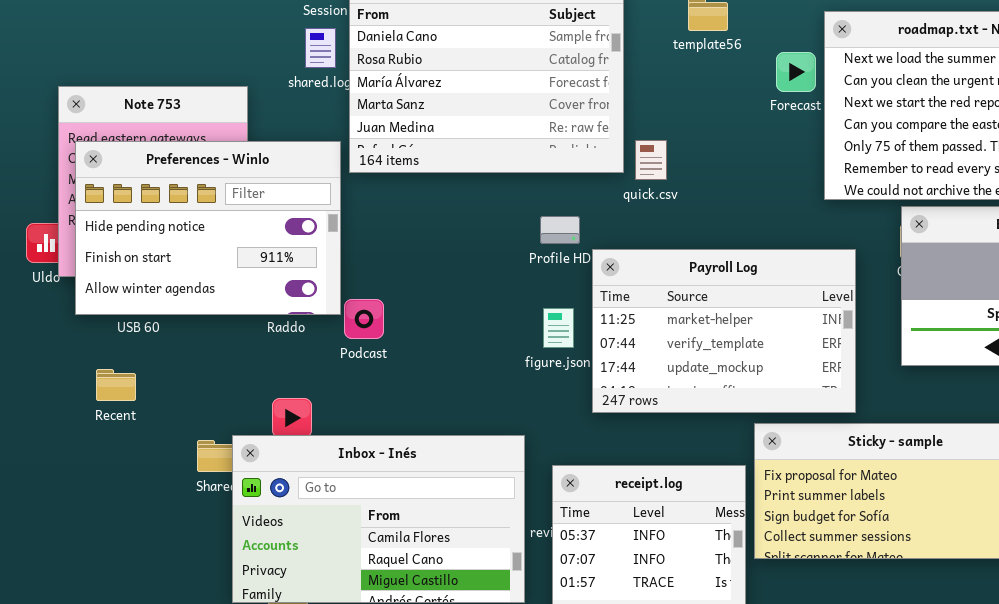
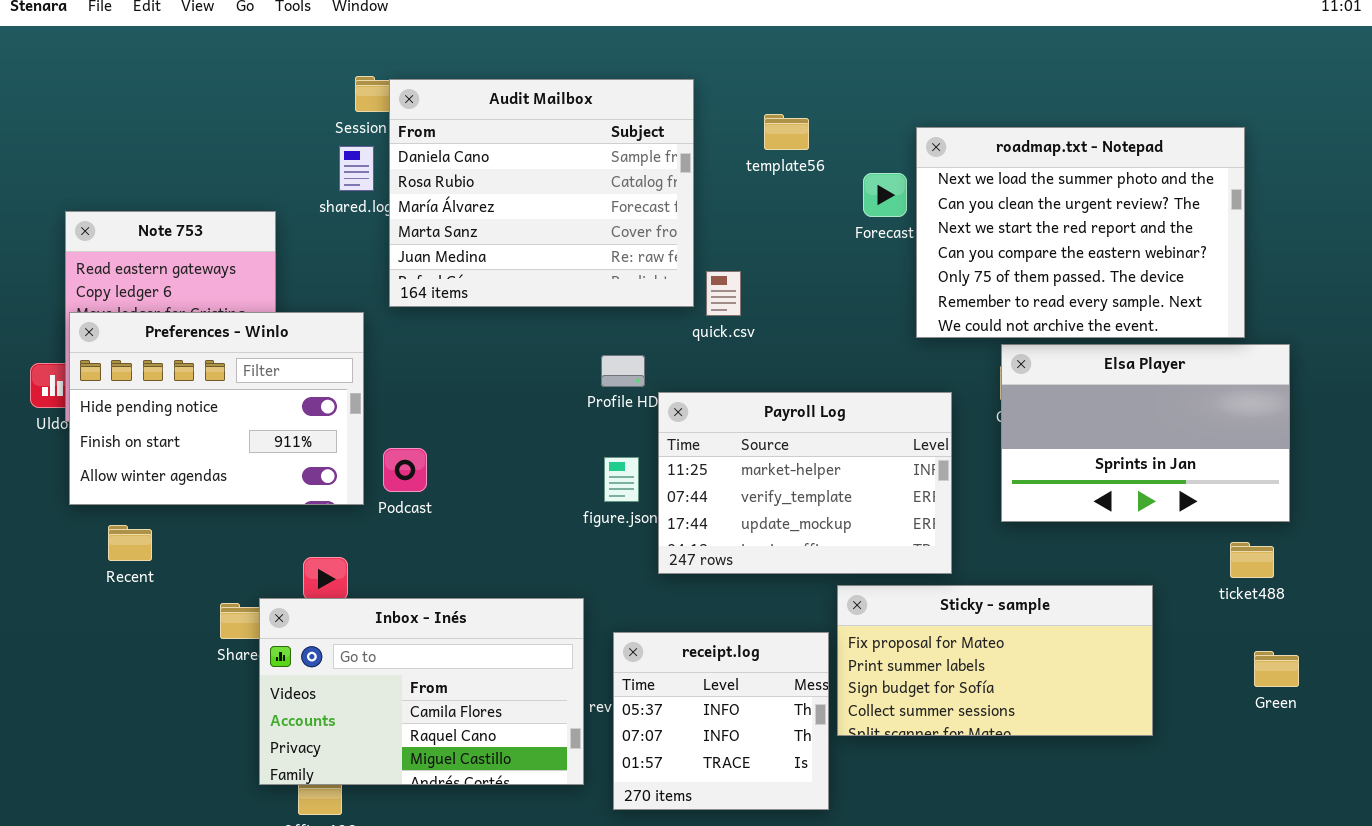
Preferences - Winlo: [75,141,341,315] -> [69,312,364,505], moved

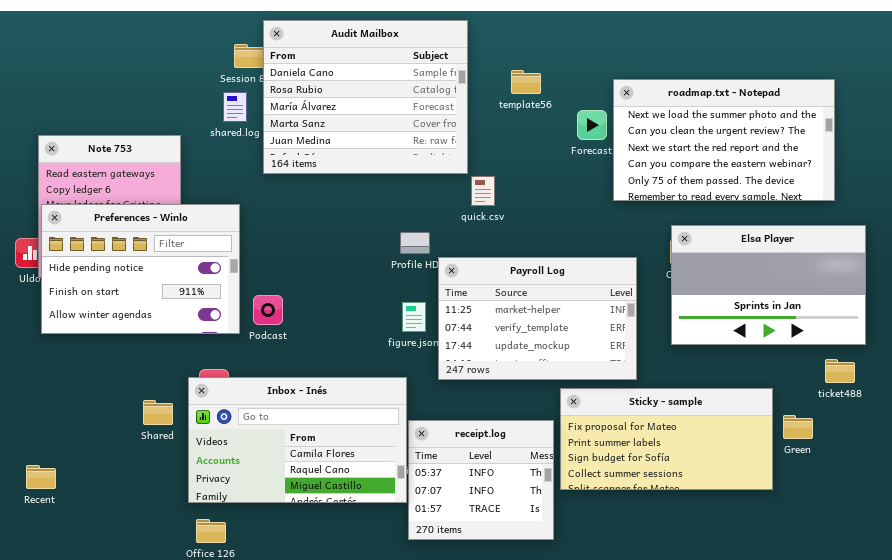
Audit Mailbox: [389,79,694,307] -> [263,20,468,174], moved
roadmap.txt - Notepad: [916,127,1245,338] -> [613,79,835,201], resized
Recent: [108,525,152,561] -> [26,465,56,489], moved
Inbox - Inés: [259,598,584,785] -> [188,377,407,503], moved
Green: [1254,651,1299,687] -> [783,415,813,439], moved

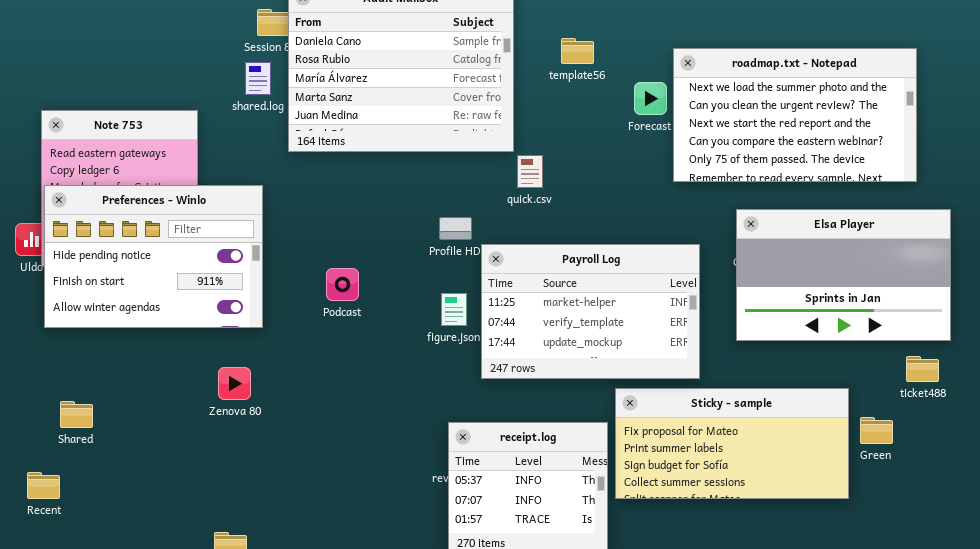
Podcast: [253,295,283,325] -> [326,268,359,301], moved
Inbox - Inés: [188,377,407,503] -> none, closed
Shared: [143,400,173,425] -> [60,401,93,428], moved

